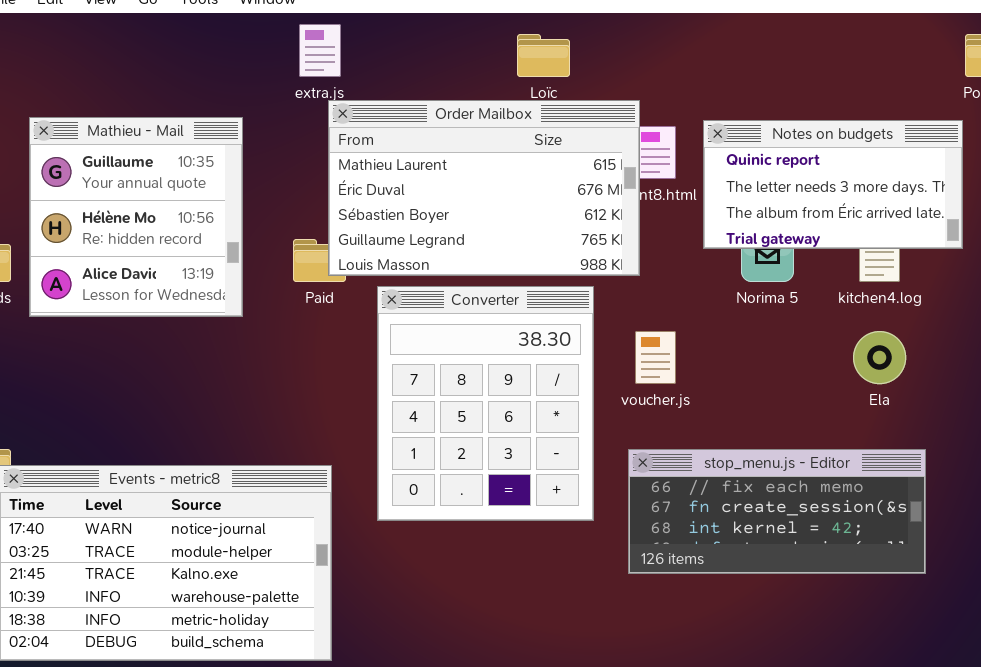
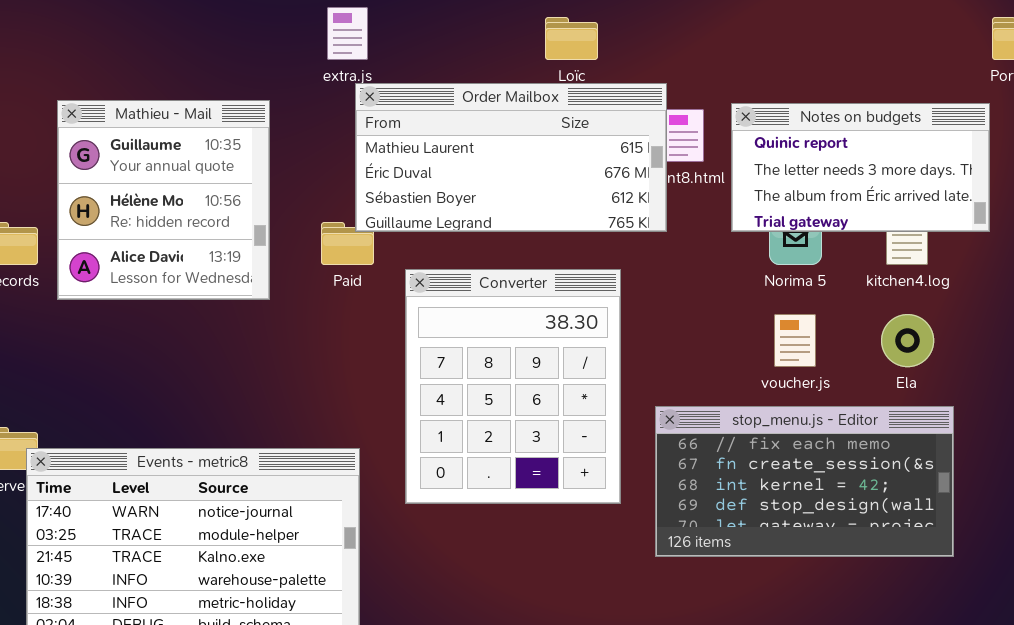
Order Mailbox: [328,100,640,276] -> [355,83,667,232], resized
voucher.js: [635,331,676,384] -> [774,314,816,367], moved
stop_menu.js - Editor: [628,449,926,574] -> [655,406,954,557], resized

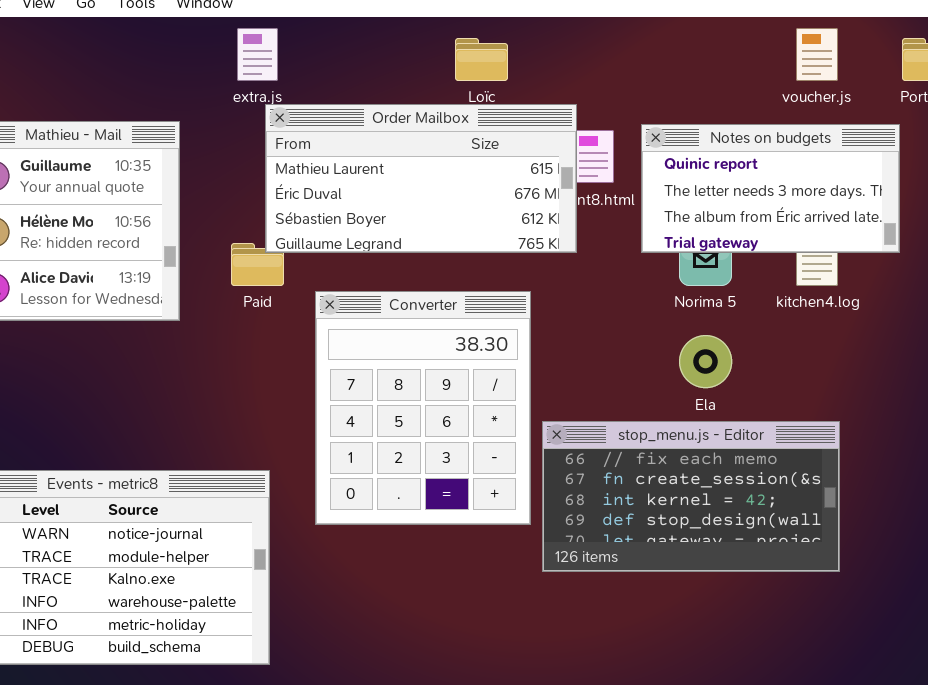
voucher.js: [774,314,816,367] -> [796,28,838,81], moved
Ela: [881,314,934,367] -> [679,335,732,388], moved
stop_menu.js - Editor: [655,406,954,557] -> [542,421,840,572], moved

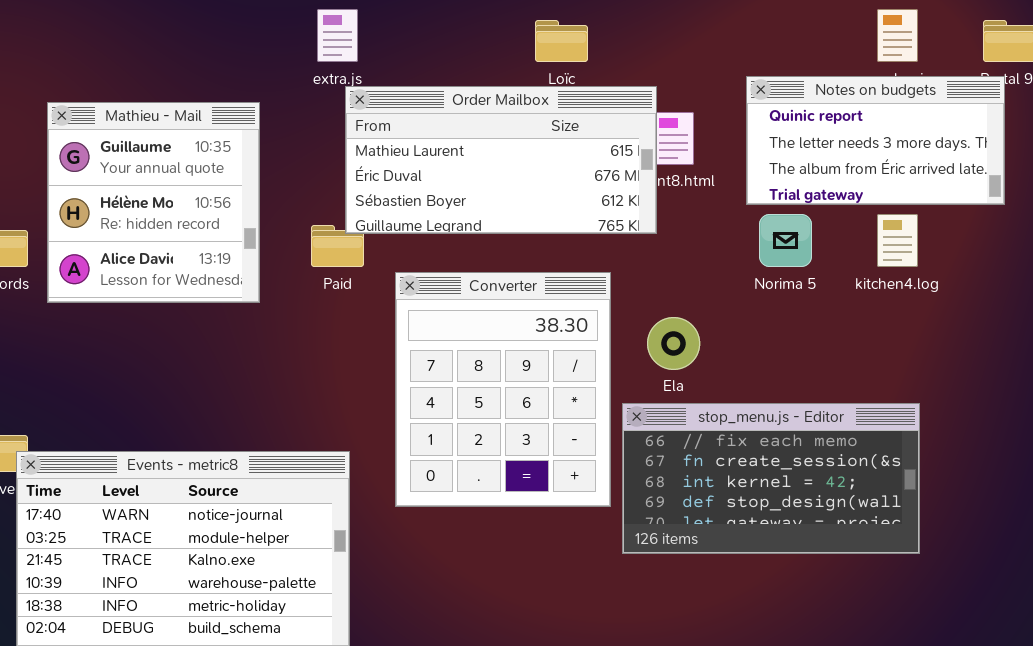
Notes on budgets: [641,124,900,253] -> [746,76,1005,205], moved
Ela: [679,335,732,388] -> [647,317,700,370], moved

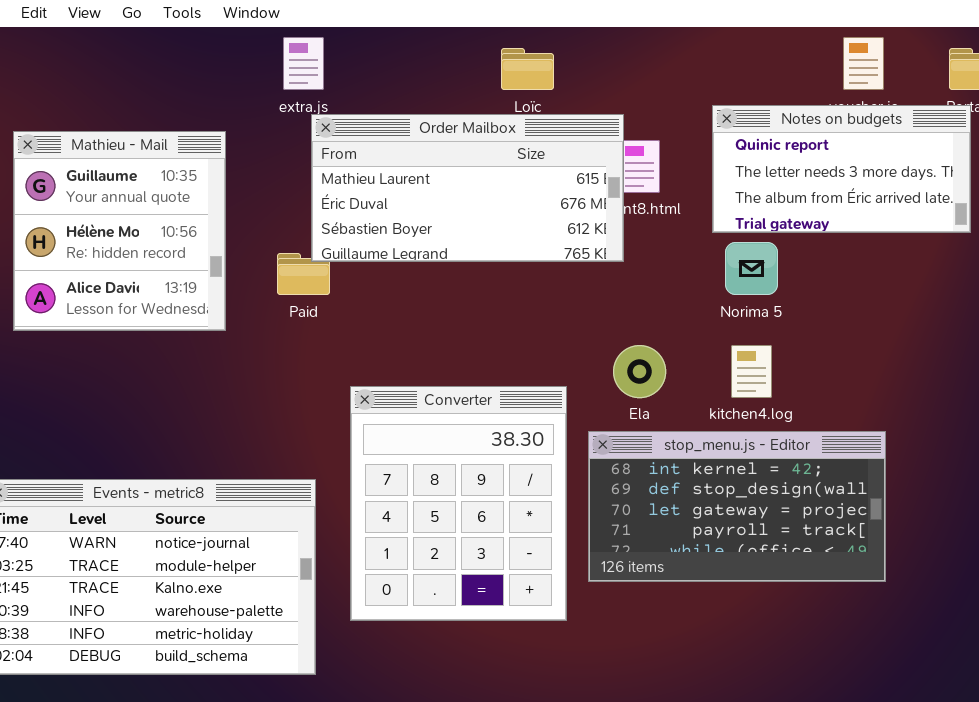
kitchen4.log: [877,214,918,267] -> [731,345,772,398], moved
Converter: [395,272,611,507] -> [350,386,567,621], moved
stop_menu.js - Editor: [622,403,920,554] -> [588,431,886,582], scrolled down 2 rows

